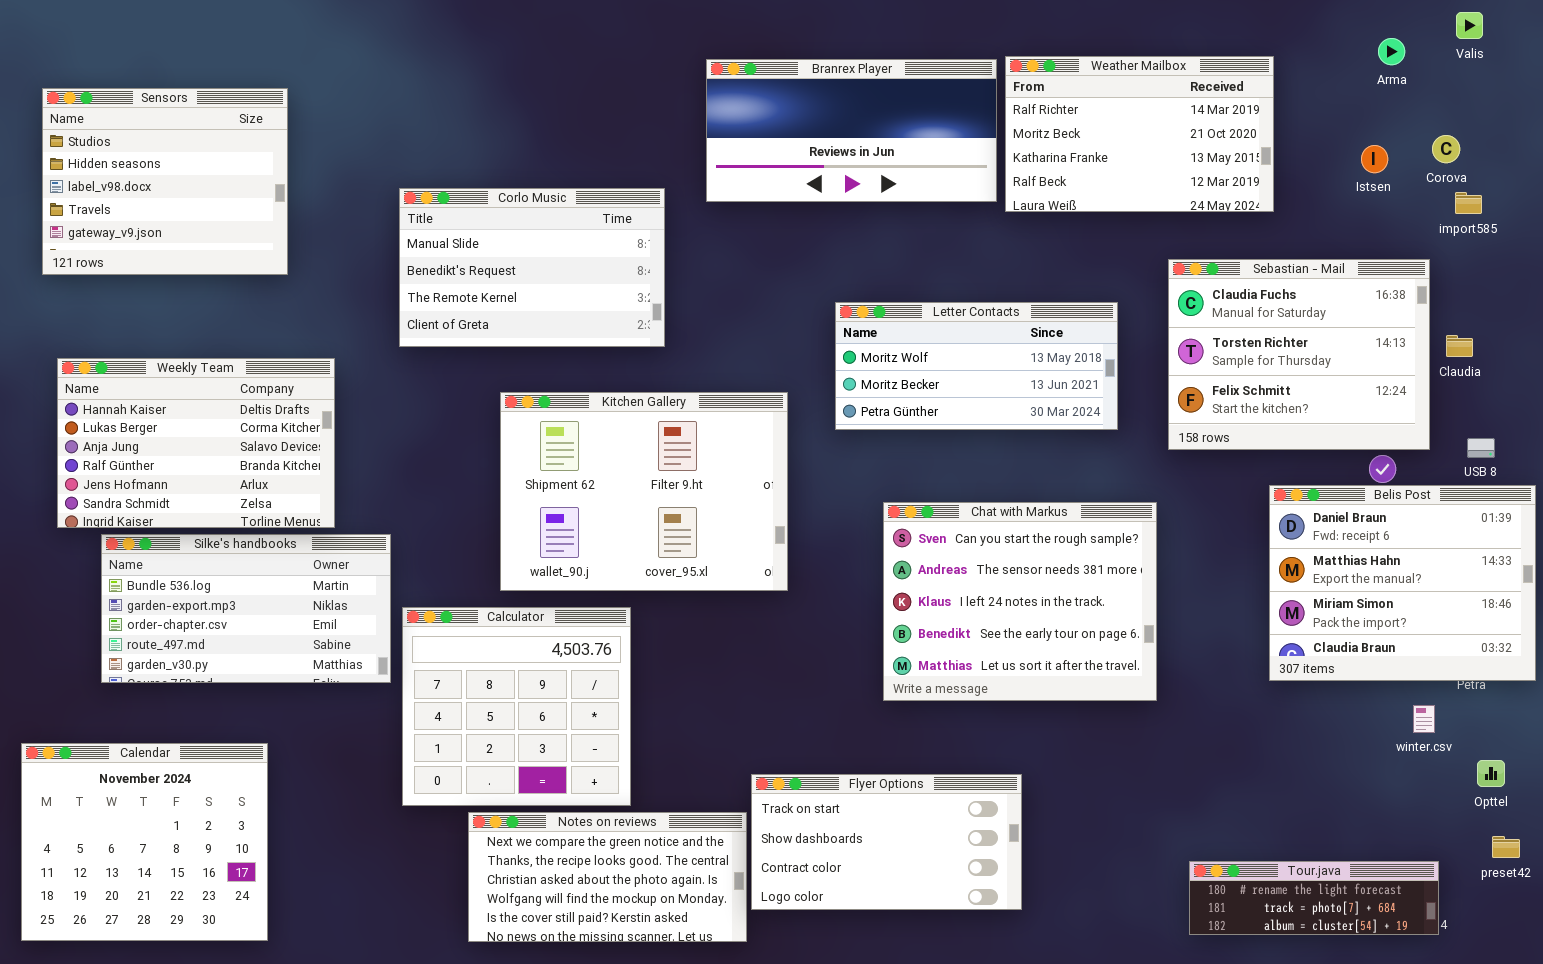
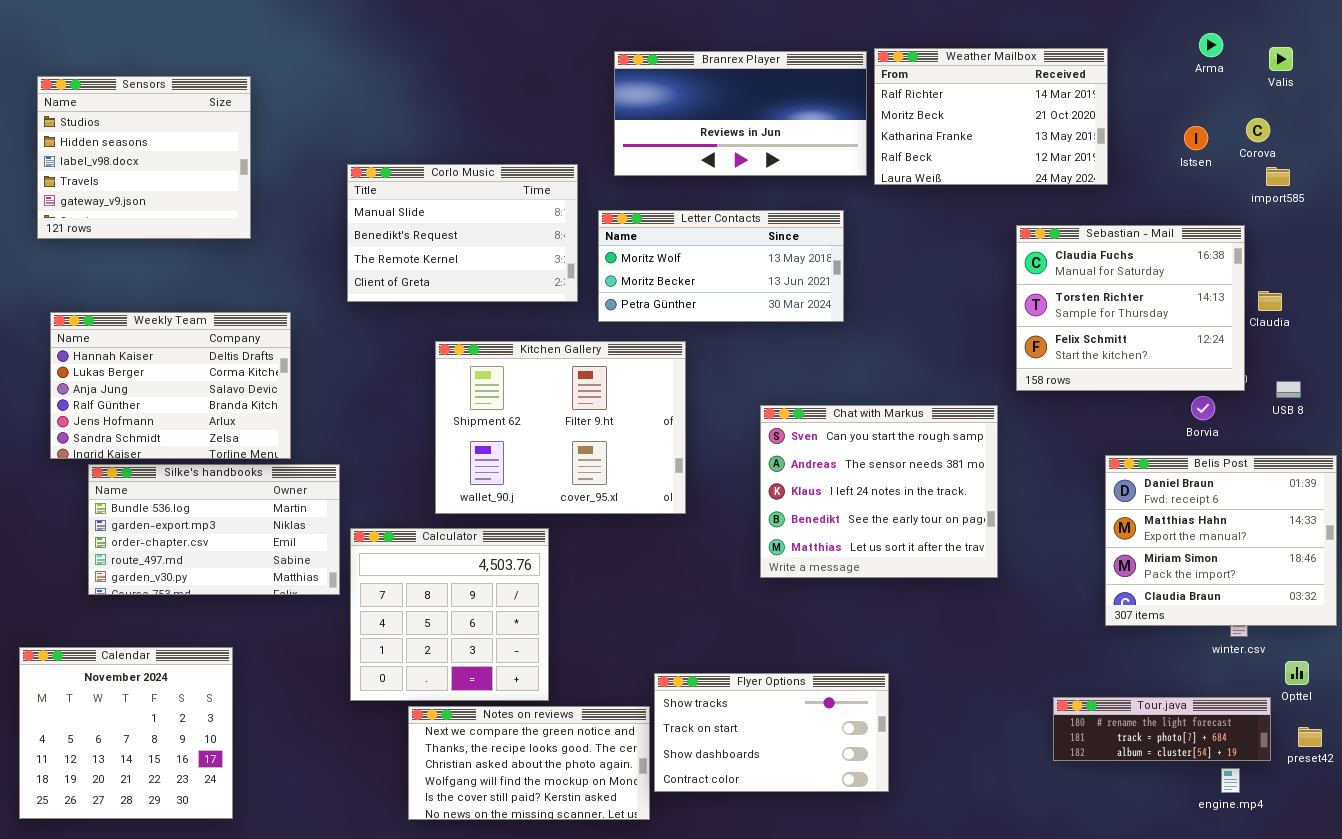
Valis: [1456,12,1483,39] -> [1269,47,1293,71], moved
Letter Contacts: [835,302,1118,430] -> [598,210,844,322], moved
Belis Post: [1269,485,1536,681] -> [1105,455,1337,626], moved
Chat with Markus: [883,502,1157,701] -> [760,405,998,578], moved
Flyer Options: [751,774,1022,910] -> [654,673,889,792], scrolled up 1 row
Tour.java: [1189,861,1439,935] -> [1053,697,1271,761], moved

